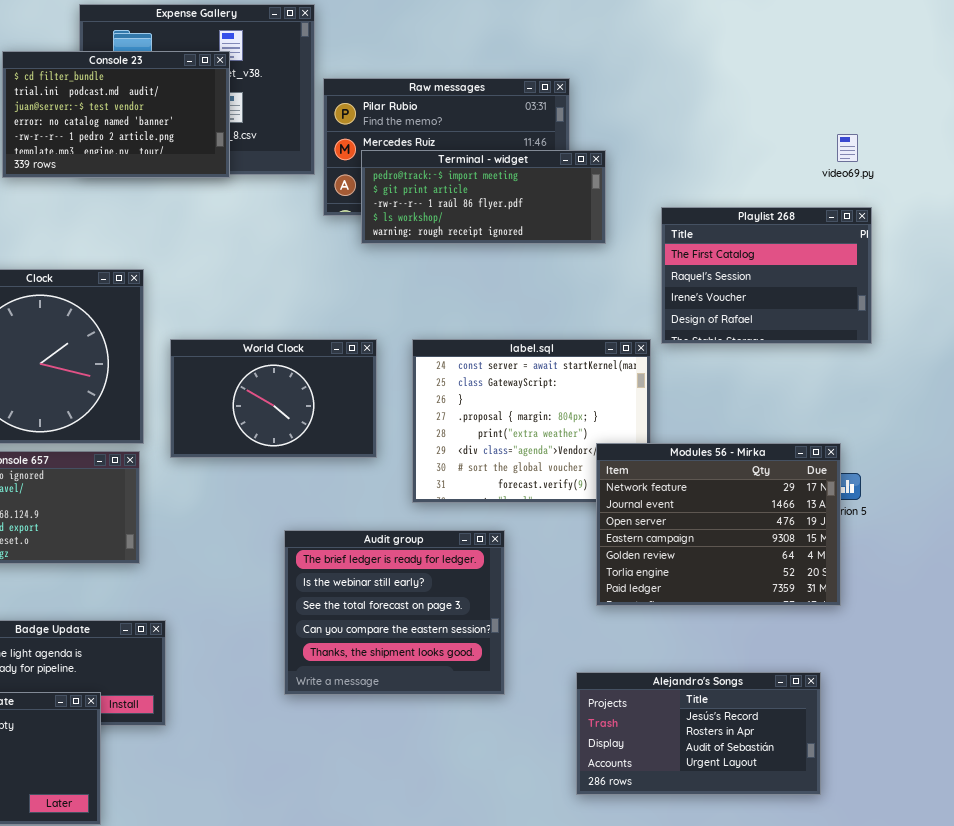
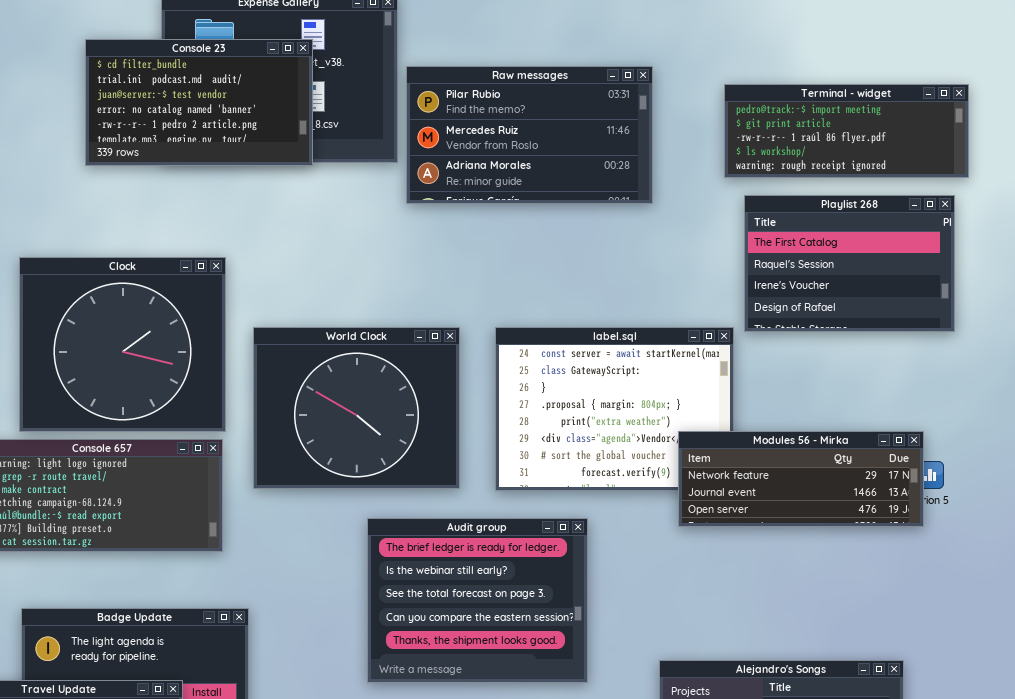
Terminal - widget: [361,150,606,244] -> [724,84,969,178], moved
World Clock: [170,339,377,458] -> [253,327,460,489], resized
Modules 56 - Mirka: [596,443,841,606] -> [678,431,924,527], resized

